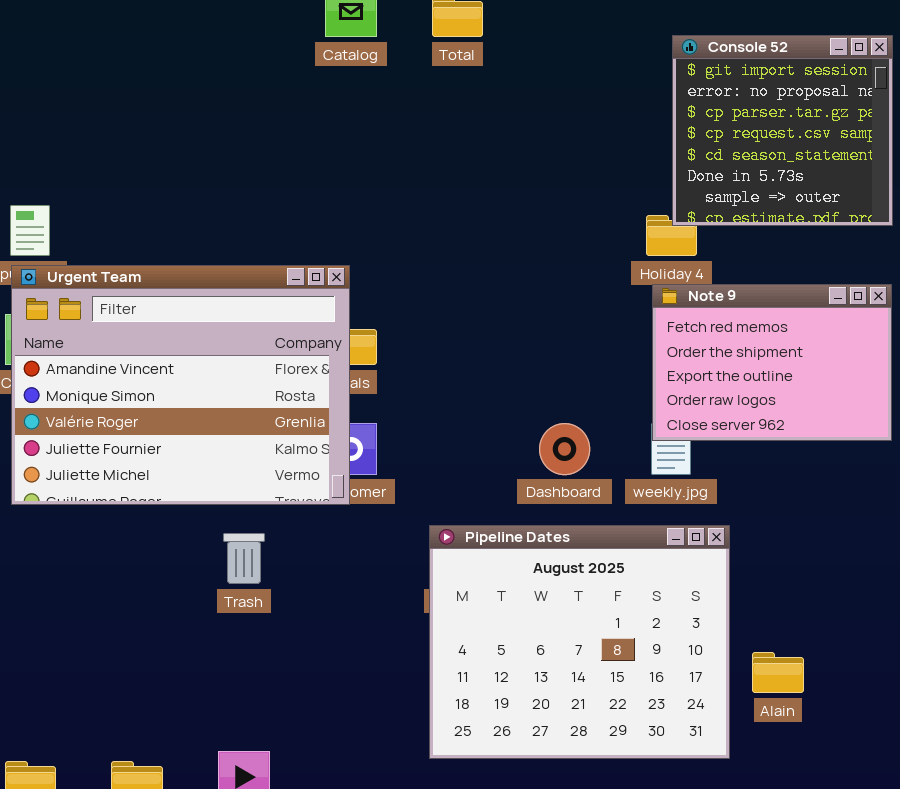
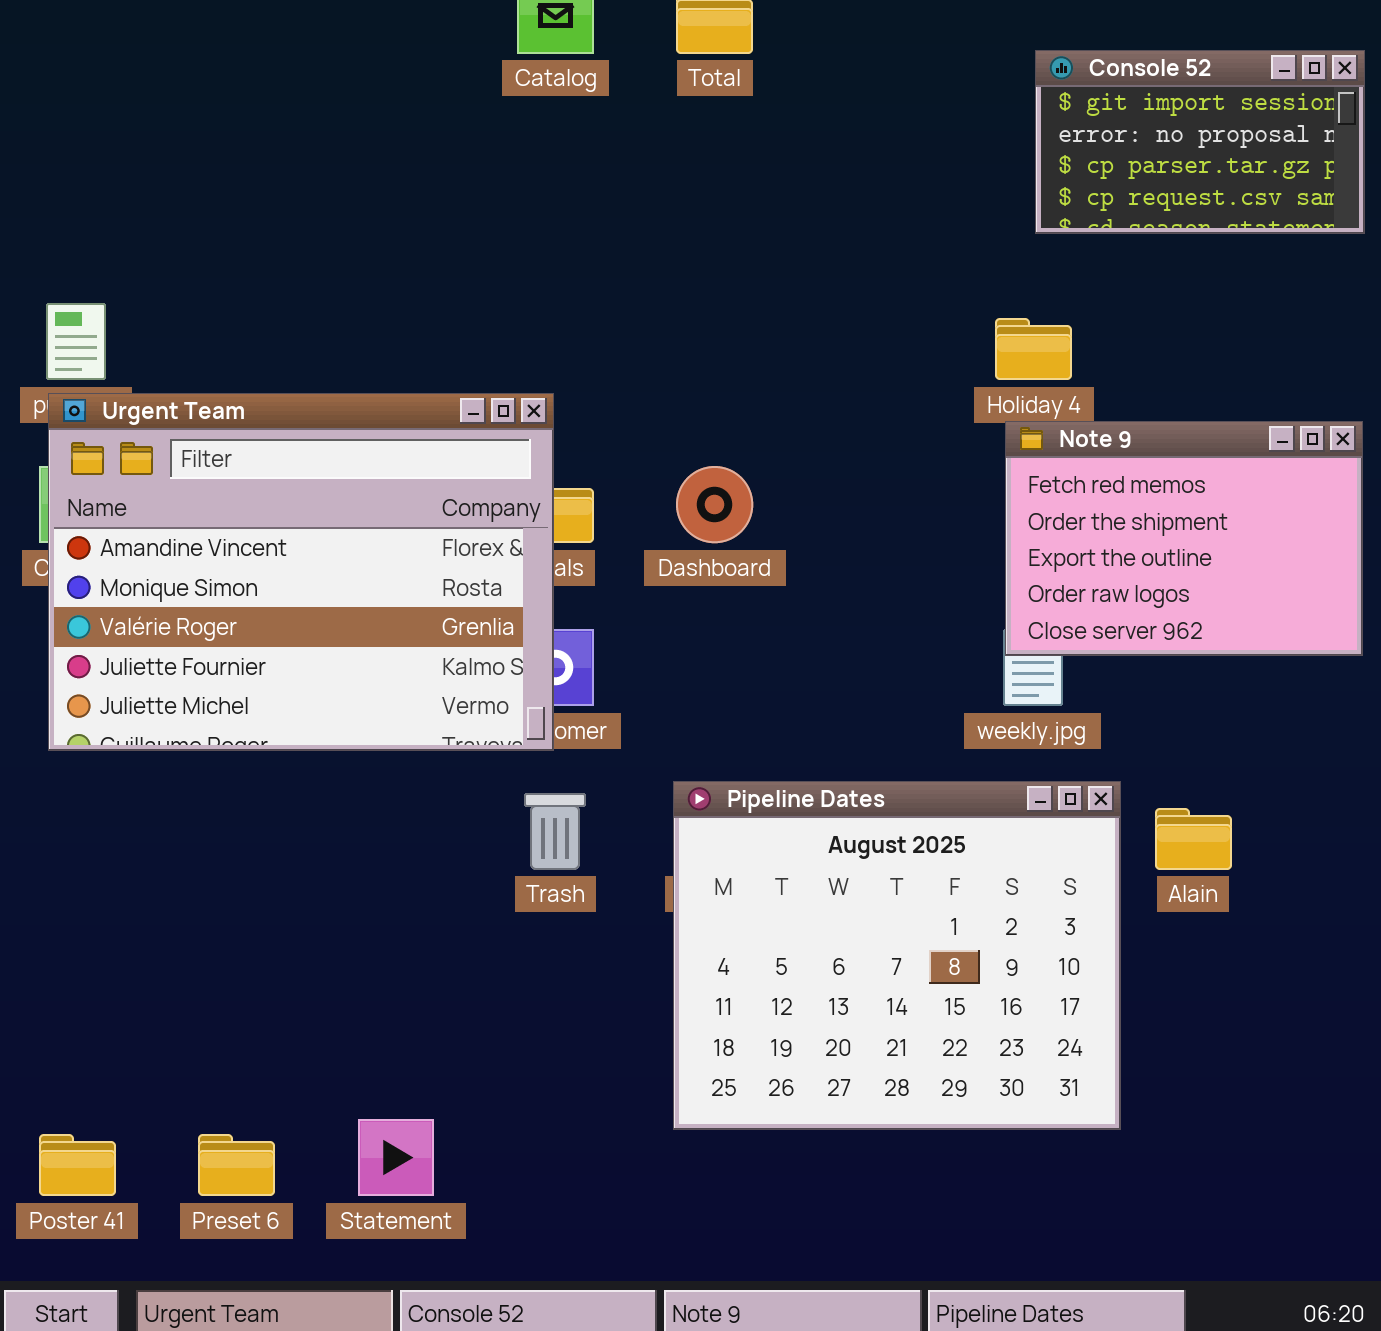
Console 52: [672,35,893,226] -> [1035,50,1365,234], resized
Dashboard: [539,423,590,475] -> [676,466,753,543], moved
Trash: [223,533,265,584] -> [524,793,586,870], moved
Alain: [752,652,804,693] -> [1155,808,1232,870], moved

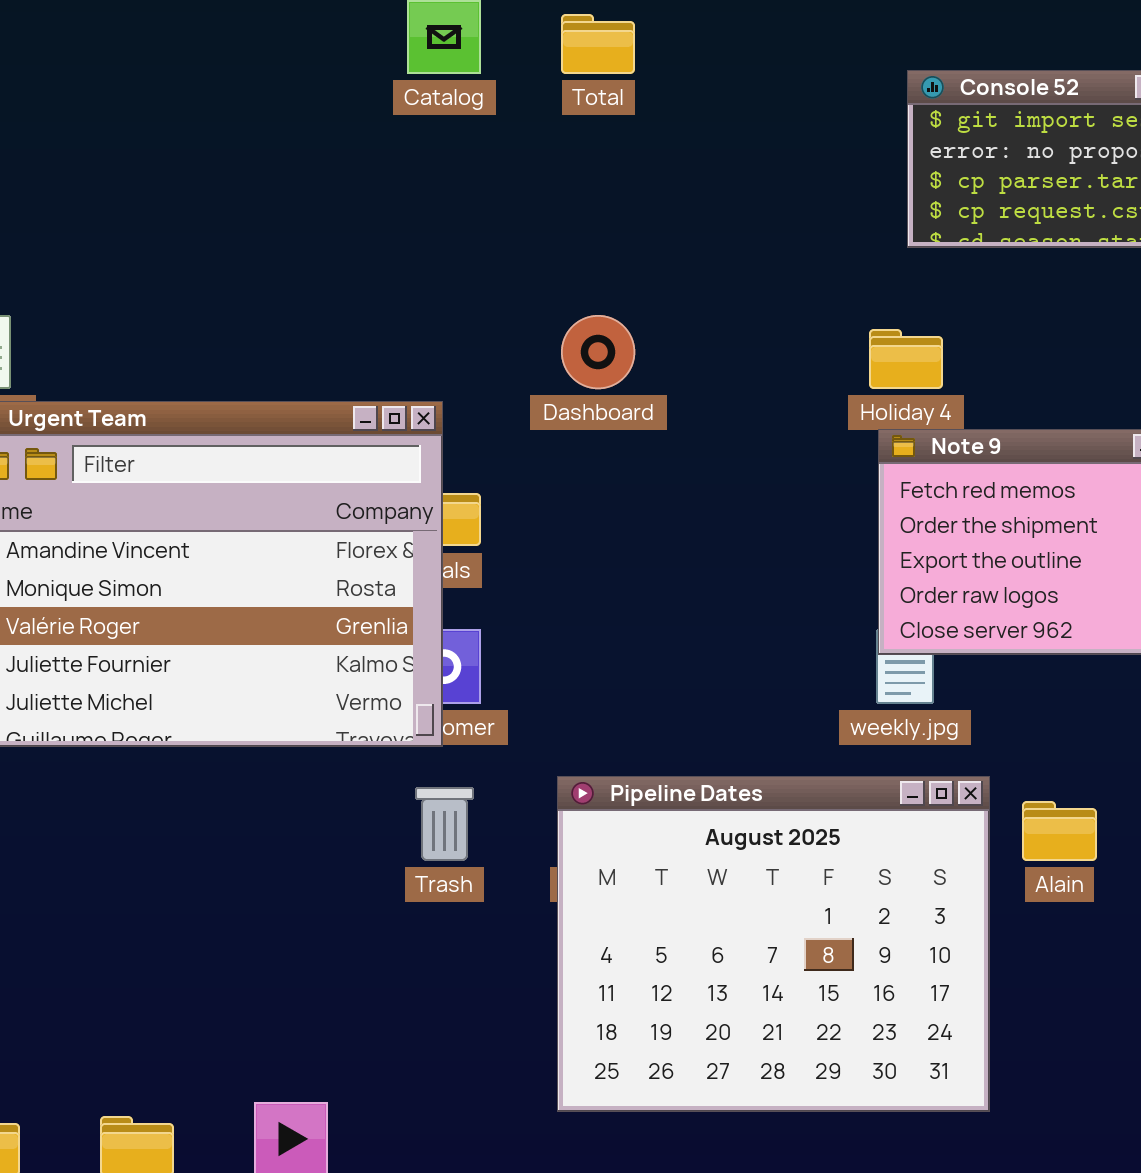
Dashboard: [676,466,753,543] -> [561,315,635,389], moved

